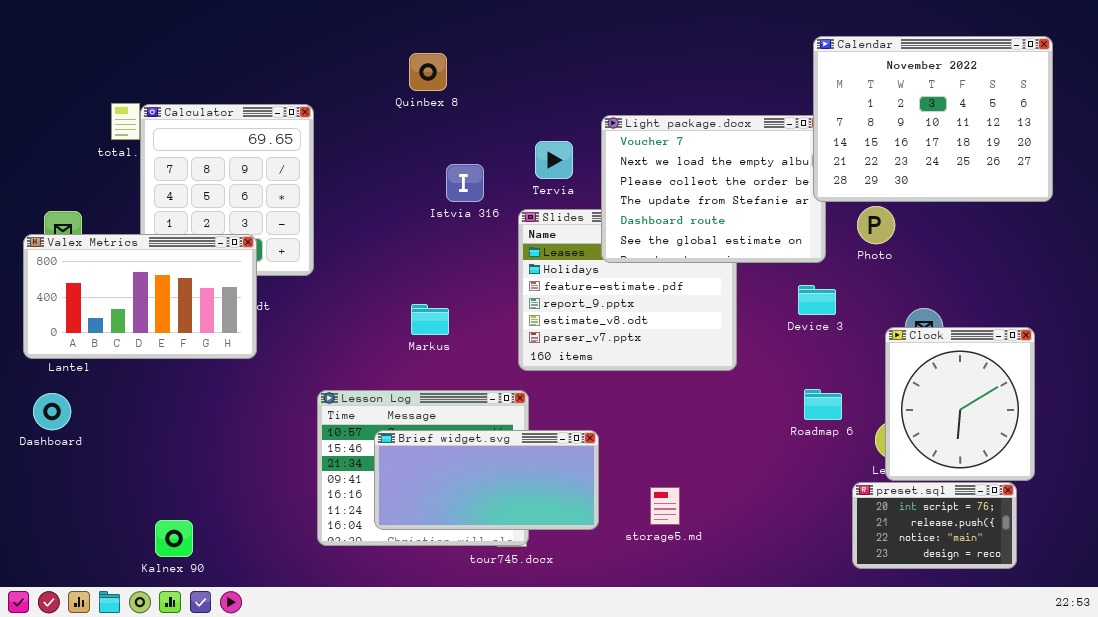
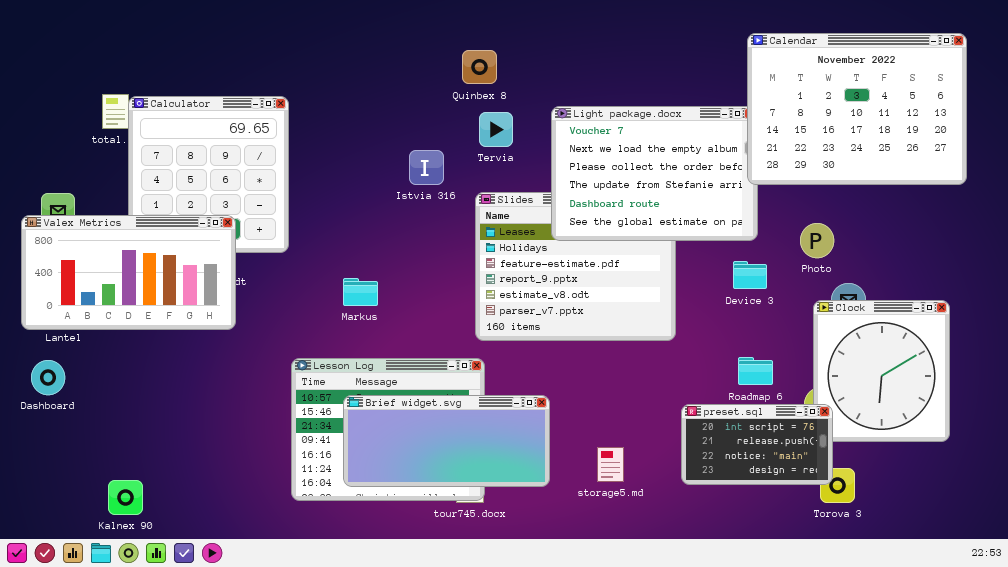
Quinbex 8: [409,53,447,91] -> [462,50,497,84], moved
Tervia: [535,141,573,179] -> [479,112,513,147], moved
Photo: [857,206,895,244] -> [800,223,834,258], moved
Markus: [411,304,449,335] -> [343,278,378,306], moved
preset.sql: [852,482,1017,569] -> [681,404,833,485], moved
Kalnex 90: [155,520,193,557] -> [108,480,143,515], moved

